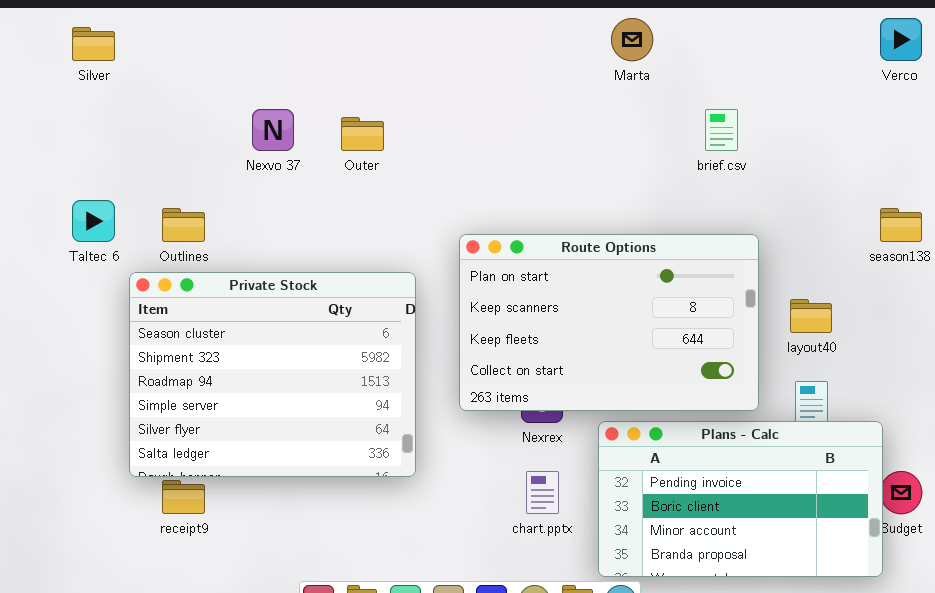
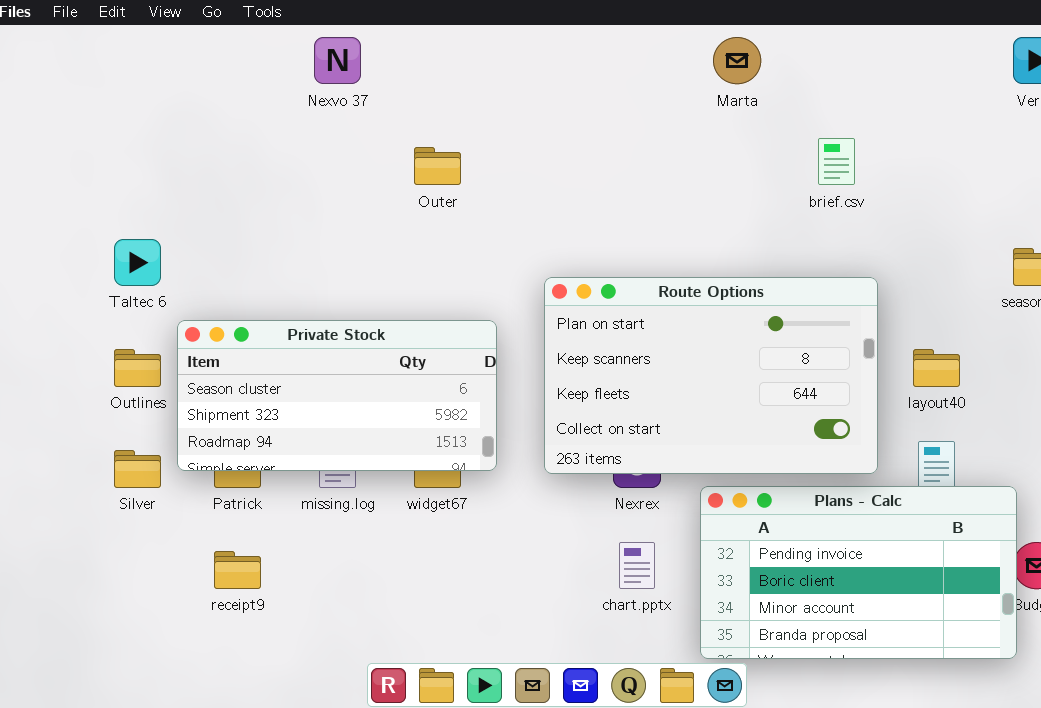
Silver: [72,27,115,61] -> [114,450,161,488], moved
Nexvo 37: [252,109,294,151] -> [314,37,361,84], moved
Outlines: [162,208,205,242] -> [114,349,161,387], moved
Private Stock: [129,272,416,477] -> [177,320,497,471], resized

